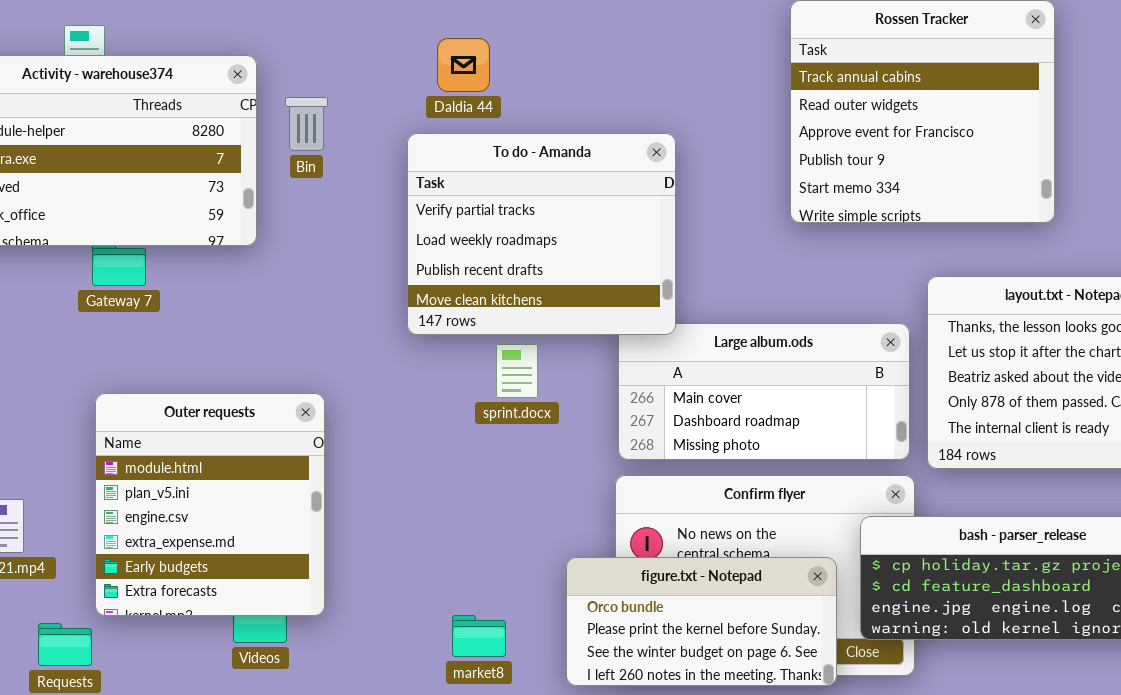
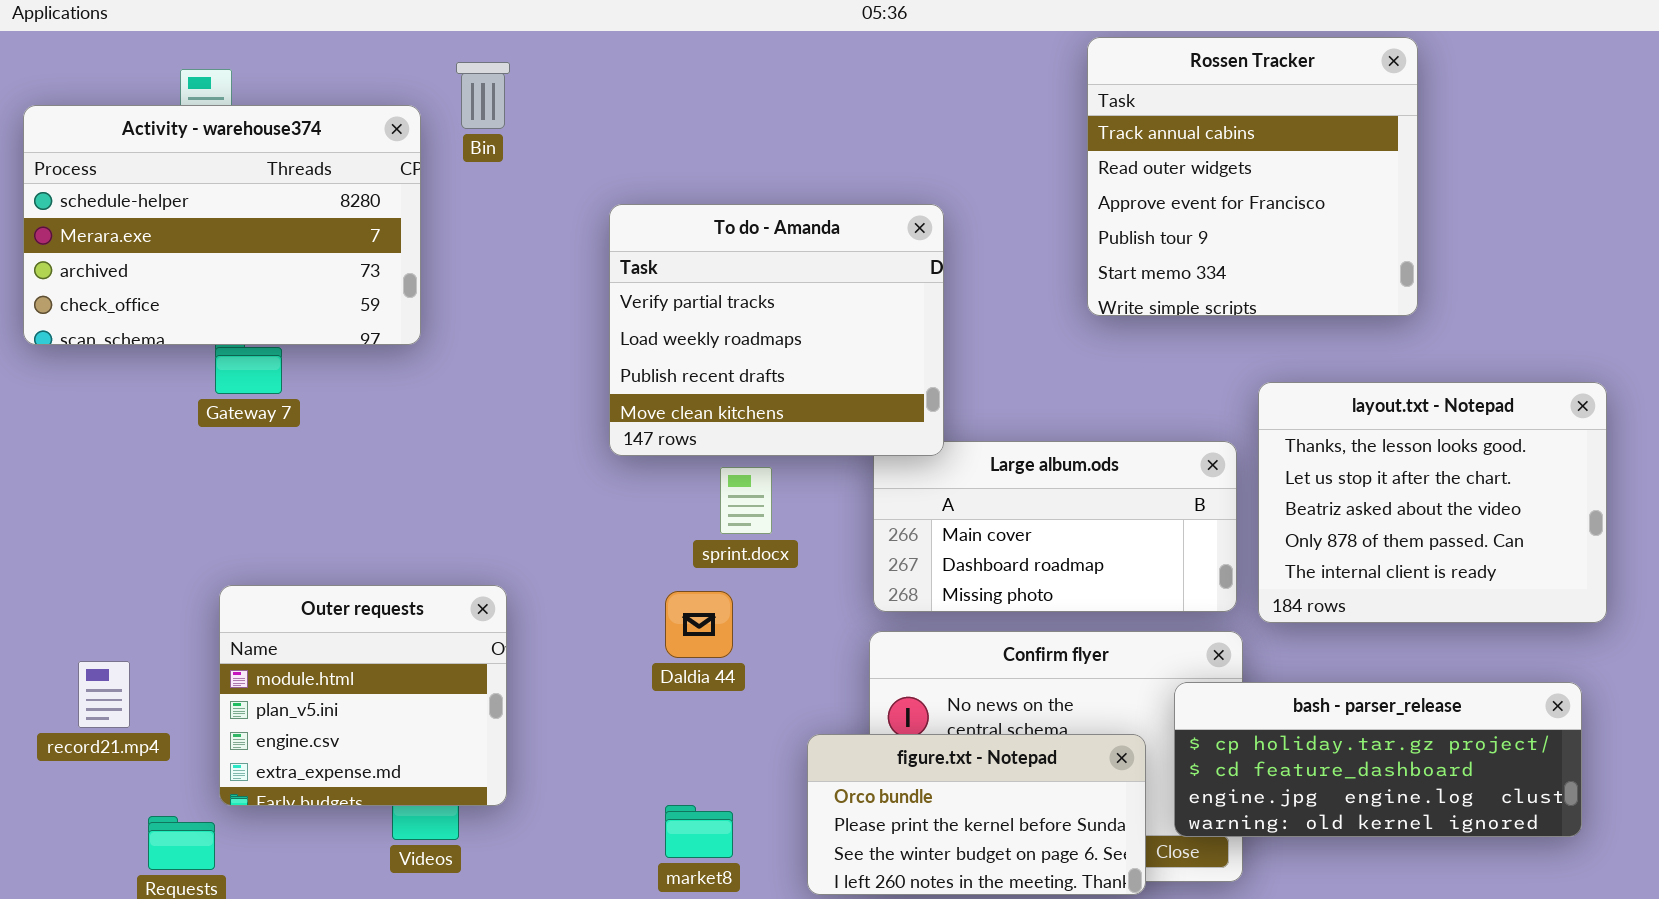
Daldia 44: [437,38,490,92] -> [665,591,733,658], moved
Bin: [285,97,328,151] -> [456,62,510,129], moved
Outer requests: [95,393,325,616] -> [219,585,507,806], resized

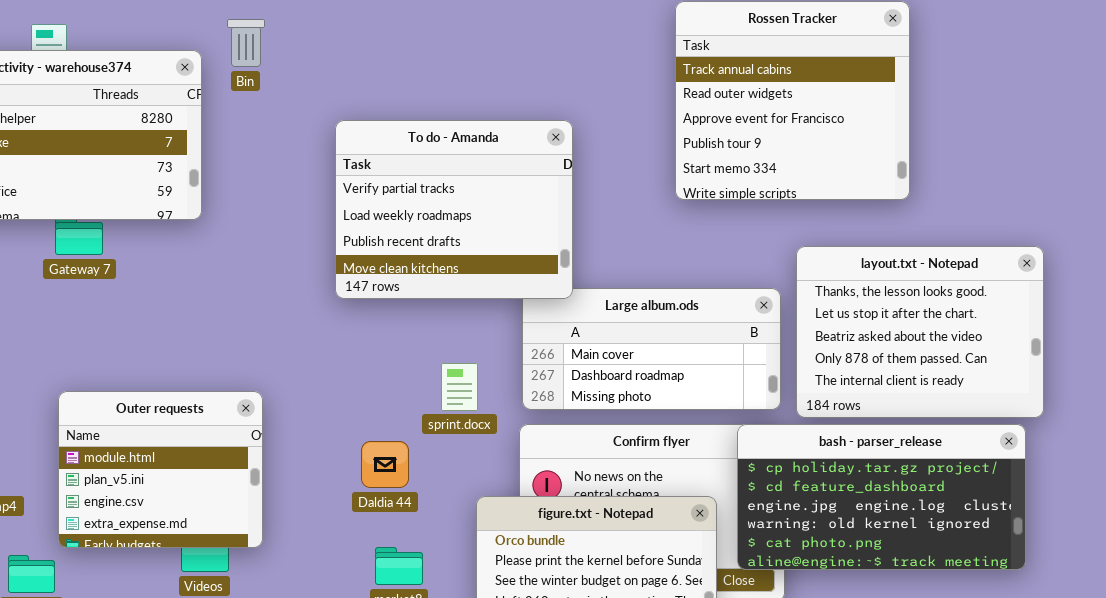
sprint.docx: [720,467,772,534] -> [441,363,478,411], moved
Daldia 44: [665,591,733,658] -> [361,441,409,488], moved
bash - parser_release: [1174,682,1582,837] -> [737,424,1026,570], resized

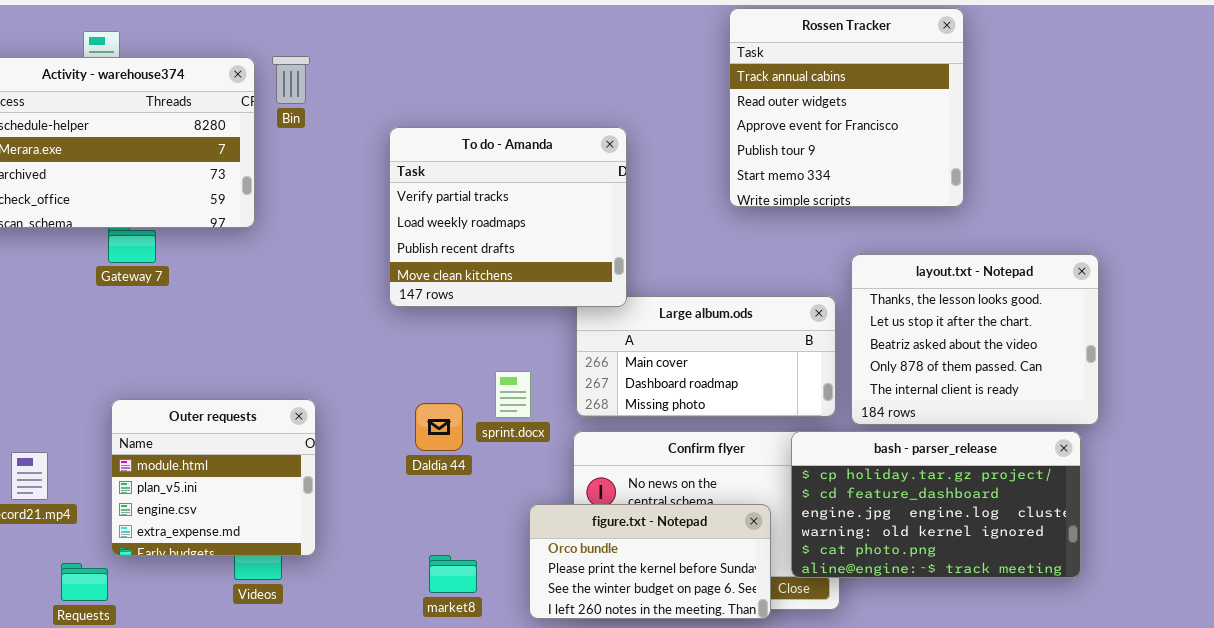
Bin: [227,19,265,67] -> [272,56,310,104], moved
Daldia 44: [361,441,409,488] -> [415,403,463,451], moved

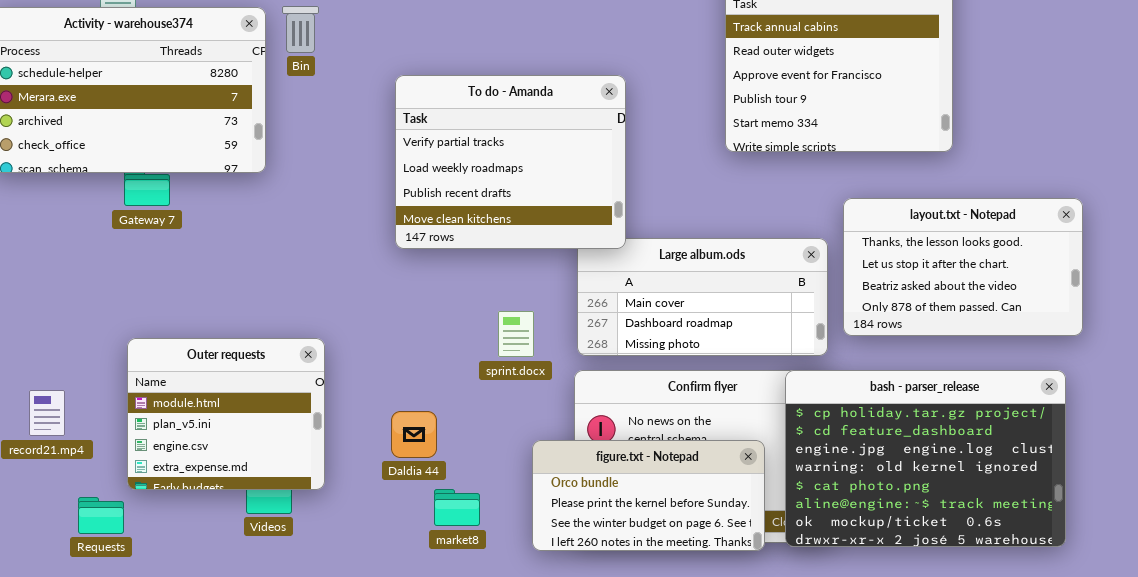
layout.txt - Notepad: [851,254,1099,425] -> [843,198,1083,336], resized
Daldia 44: [415,403,463,451] -> [391,411,437,458], moved
bash - parser_release: [791,431,1081,578] -> [785,370,1066,547], resized

